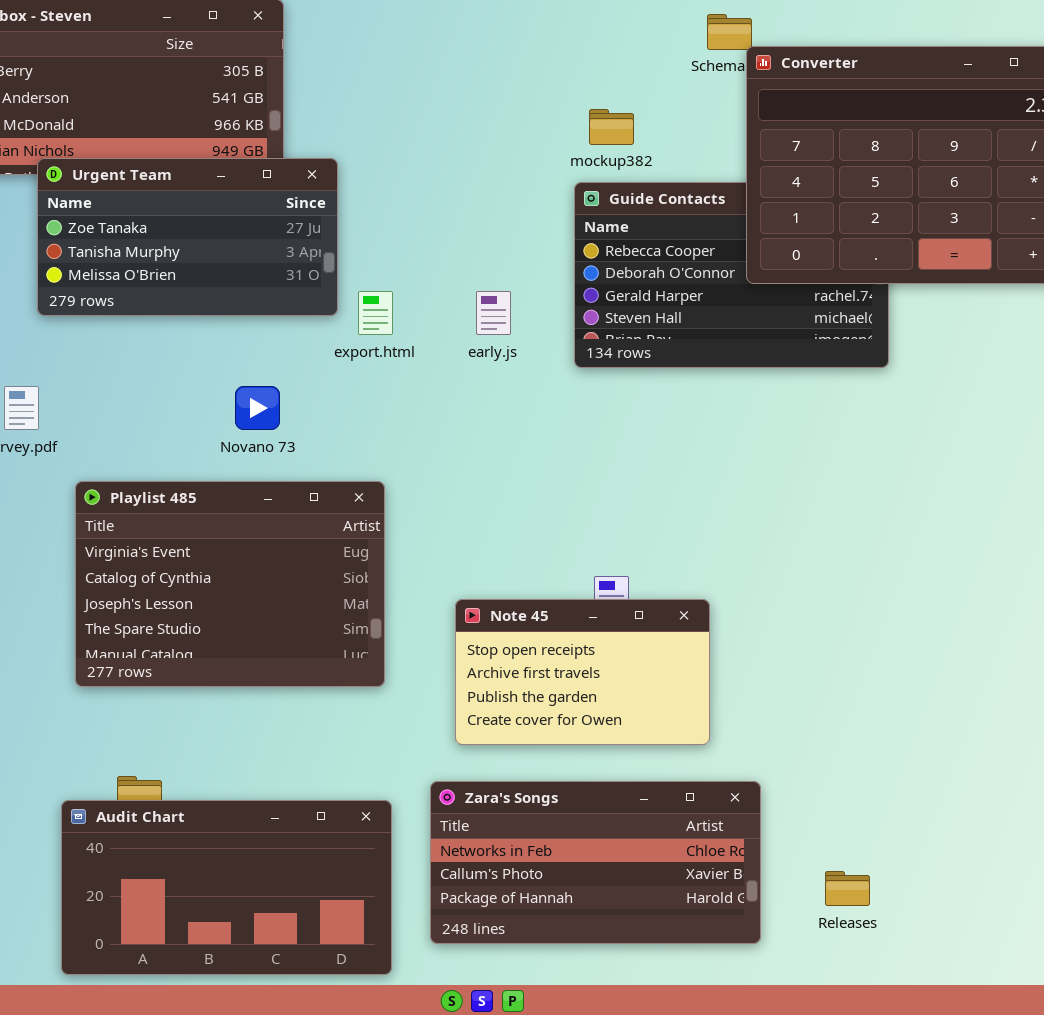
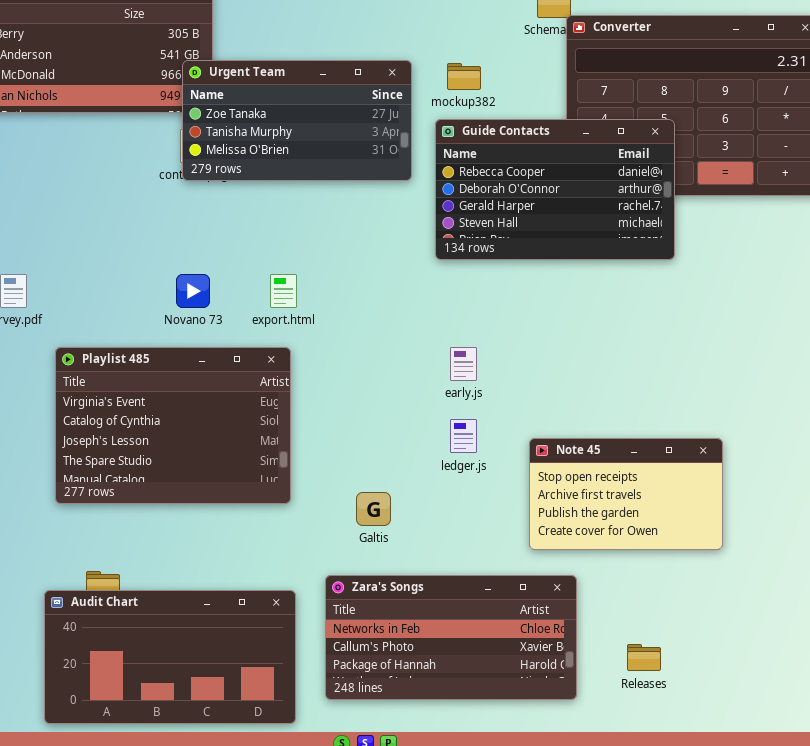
Urgent Team: [37,158,338,316] -> [182,60,412,181], moved
Guide Contacts: [574,182,889,368] -> [435,119,675,260], raised
export.html: [358,291,393,335] -> [270,274,297,308], moved
early.js: [476,291,511,335] -> [450,347,477,381], moved
Note 45: [455,599,710,745] -> [529,438,723,550], moved

